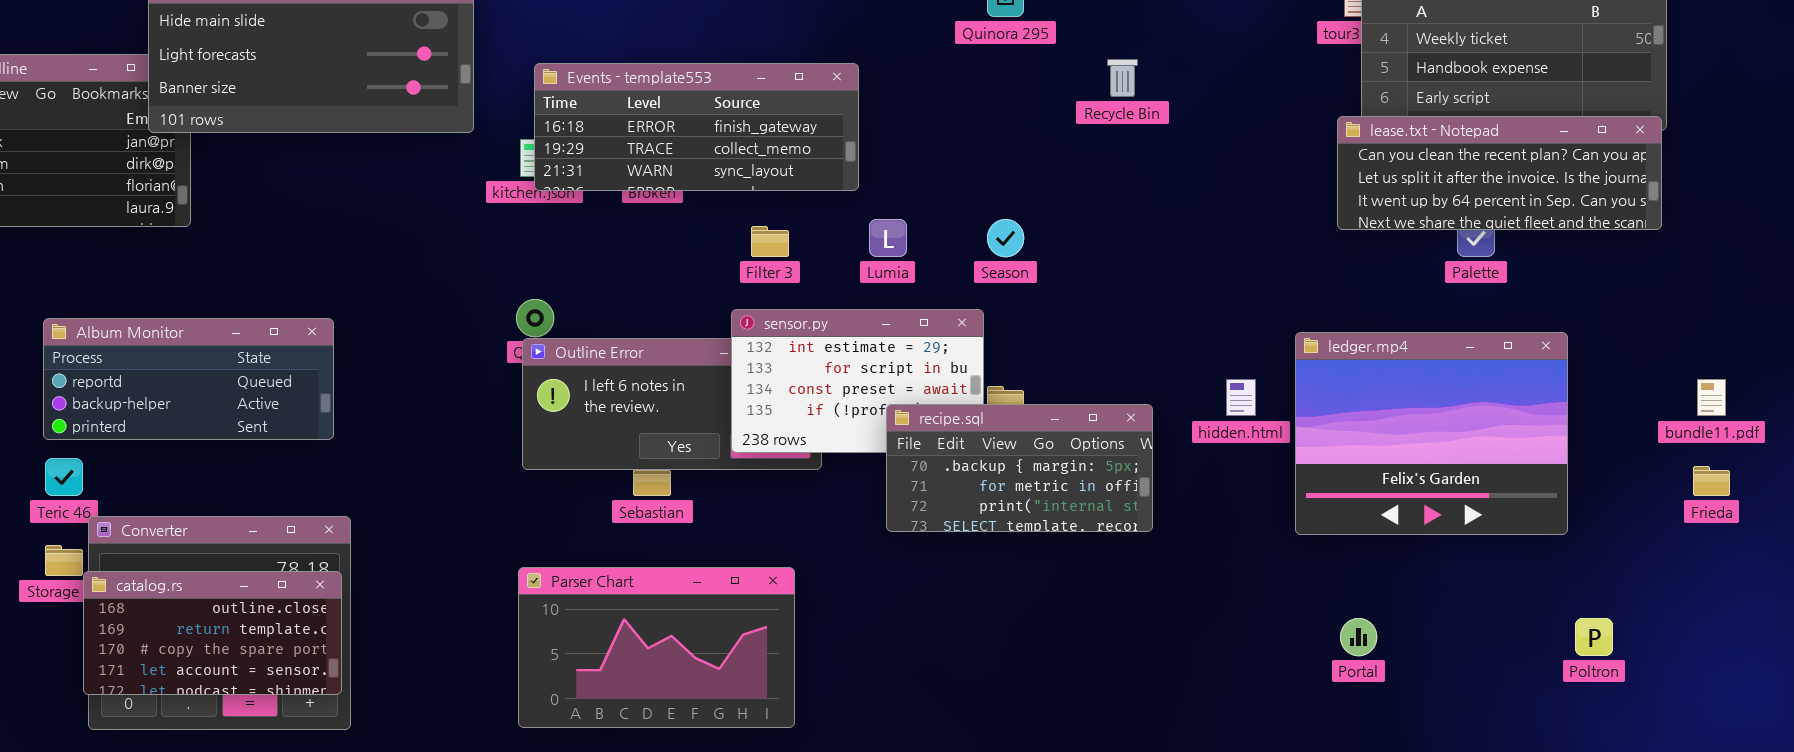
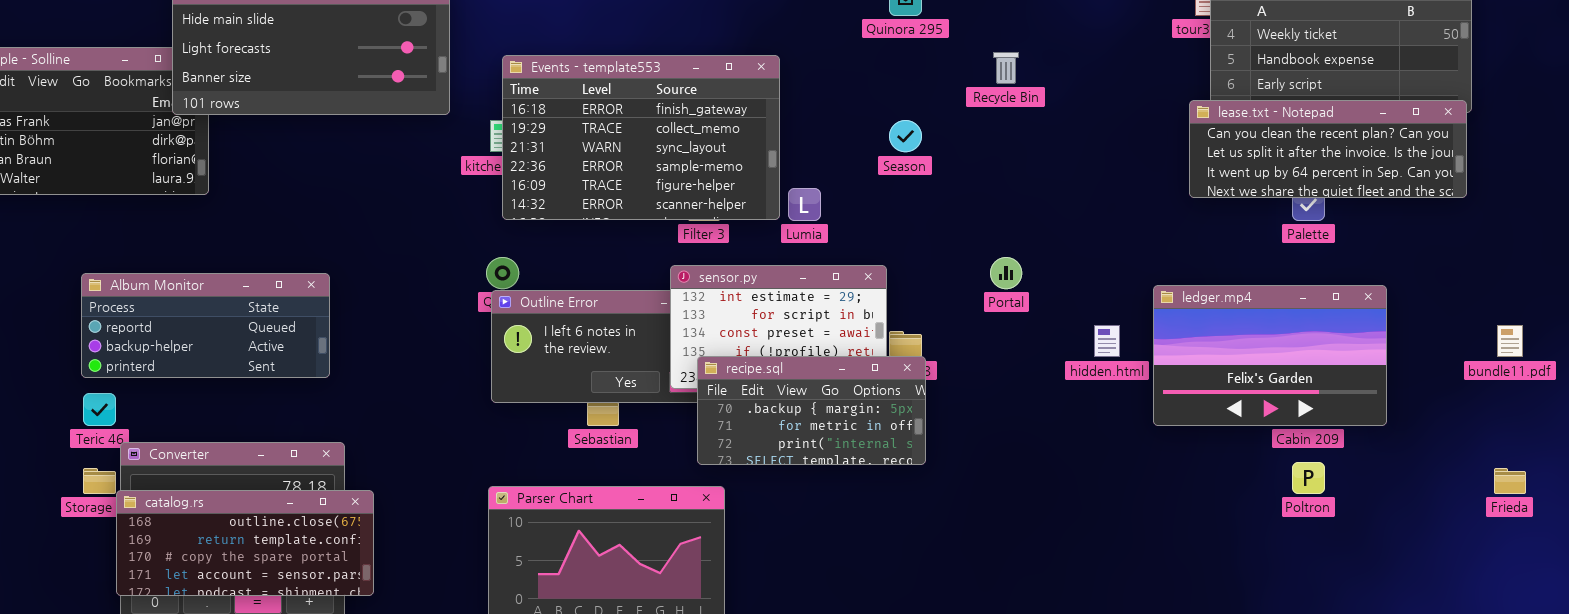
Events - template553: [534,63,859,191] -> [502,55,780,220], resized
Season: [987,219,1024,257] -> [889,120,922,152], moved
ledger.mp4: [1295,332,1568,535] -> [1153,285,1387,426], resized
recipe.sql: [886,404,1153,532] -> [697,356,926,465], moved
Frieda: [1693,466,1730,496] -> [1494,468,1526,494], moved
catalog.rs: [83,571,342,695] -> [116,490,374,596], resized
Portal: [1340,618,1377,656] -> [990,257,1022,289], moved
Poltron: [1575,618,1613,656] -> [1292,462,1325,494], moved

